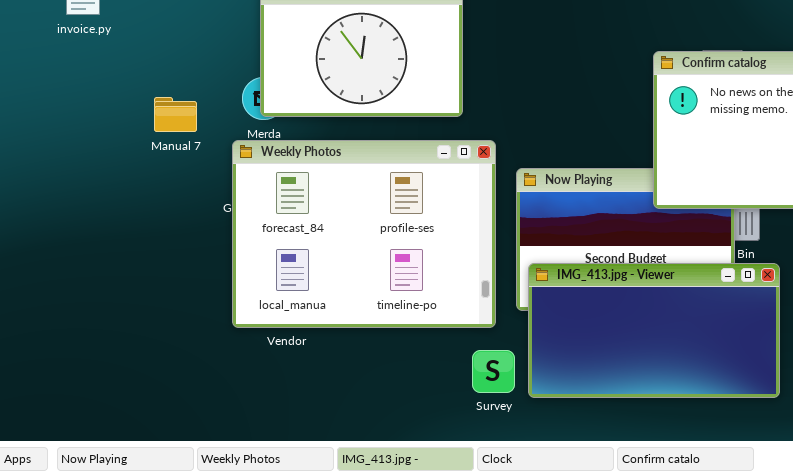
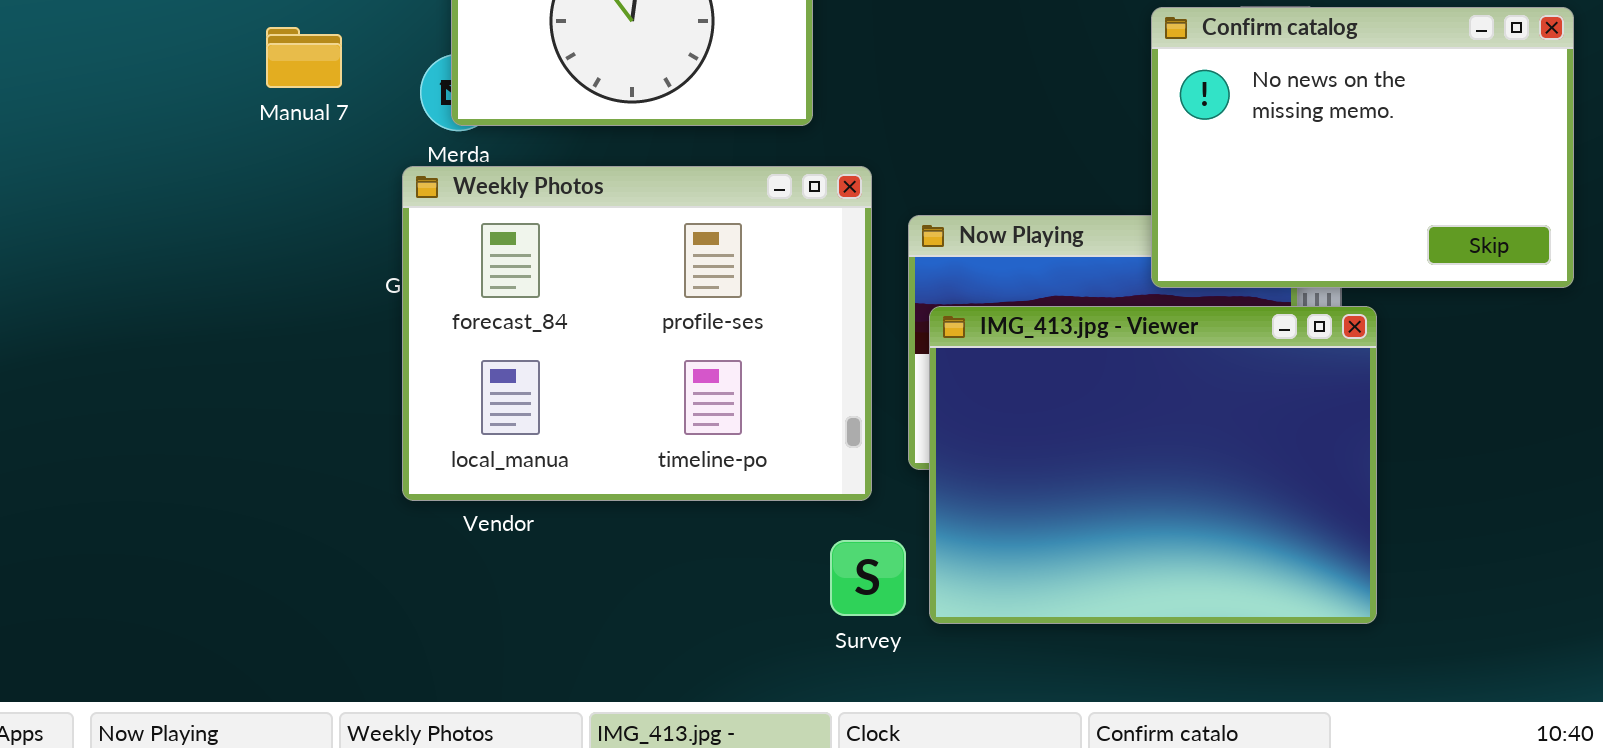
Manual 7: [154,97,197,132] -> [266,27,342,88], moved
IMG_413.jpg - Viewer: [528,263,780,398] -> [929,306,1377,624], resized

